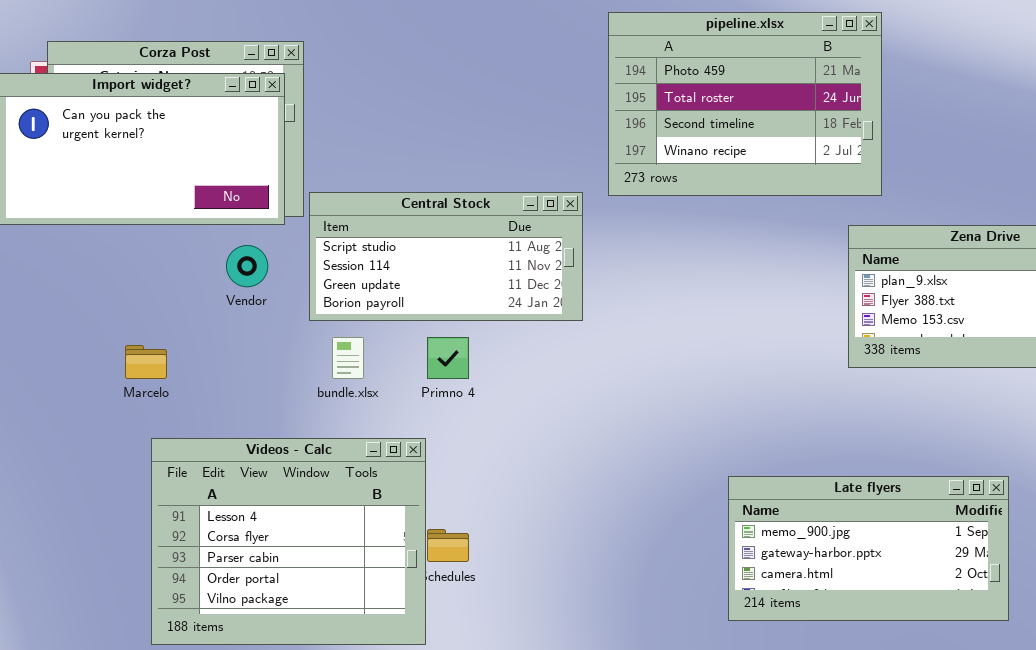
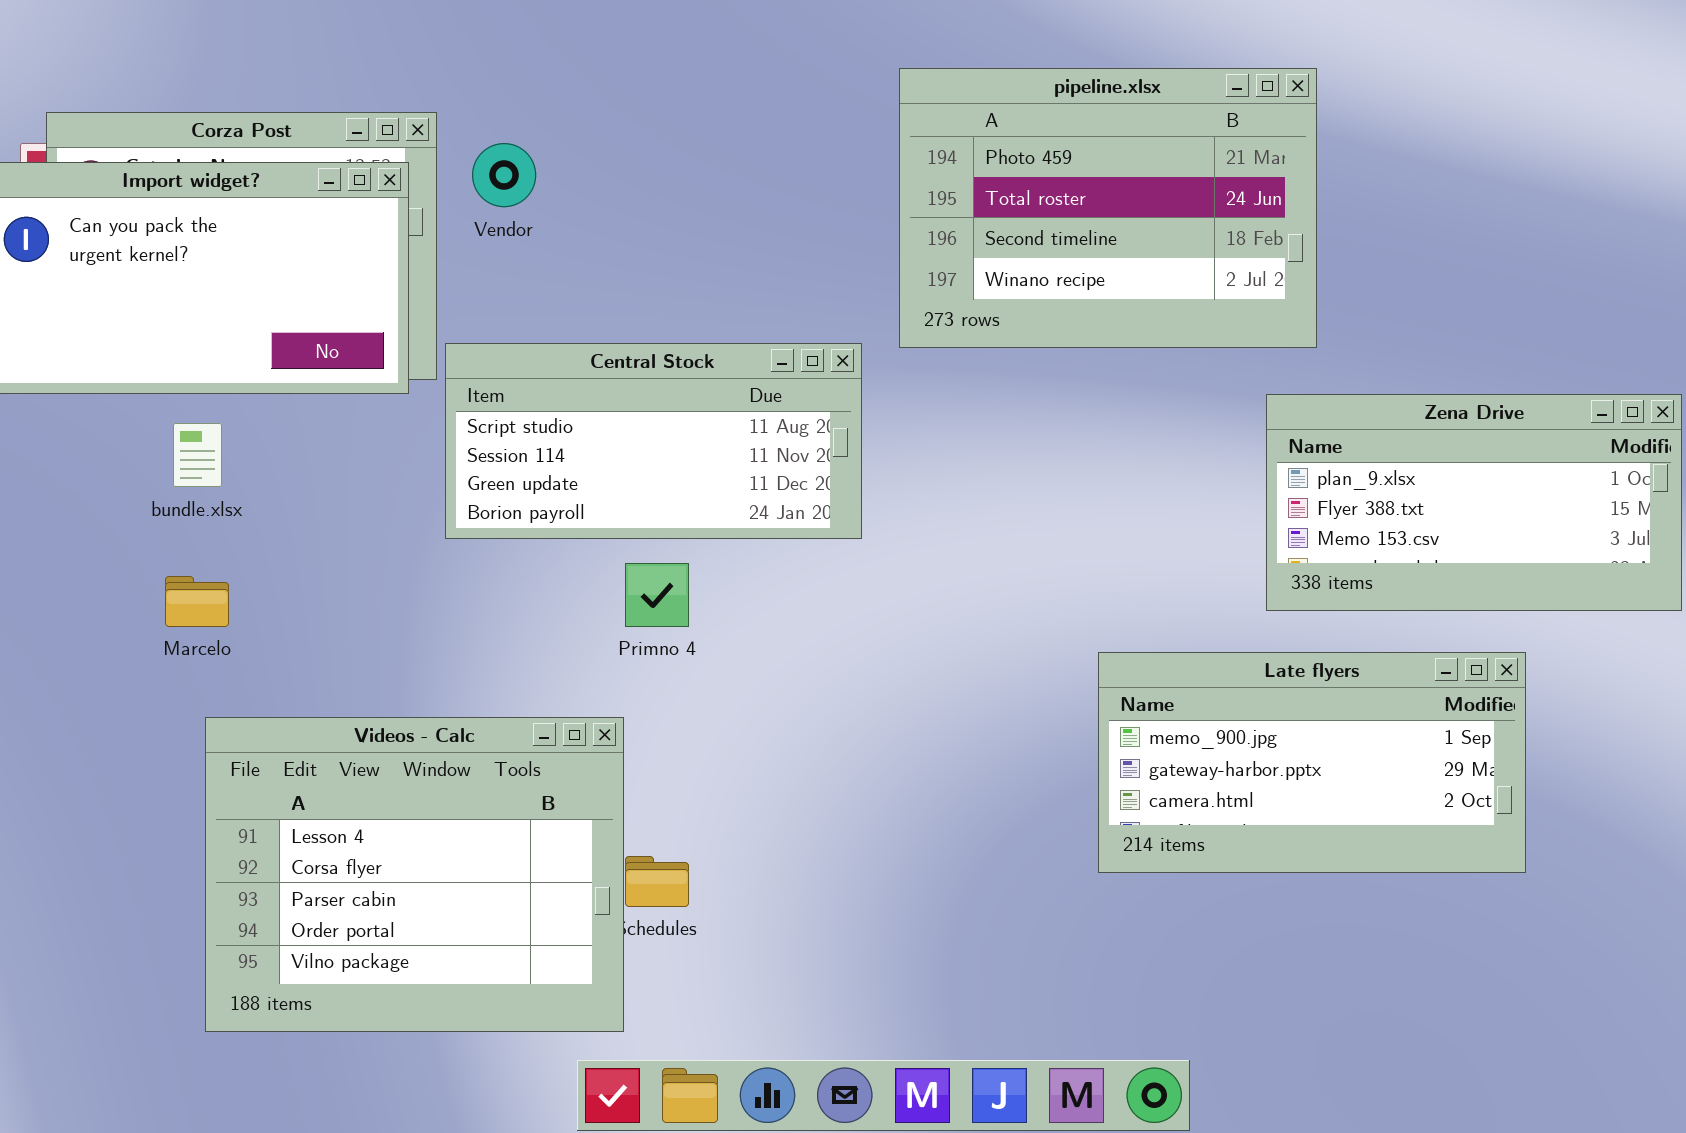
Vendor: [226,245,268,287] -> [472,143,536,207], moved
bundle.xlsx: [332,337,364,379] -> [173,423,222,487], moved
Late flyers: [728,476,1009,621] -> [1098,652,1526,873], moved

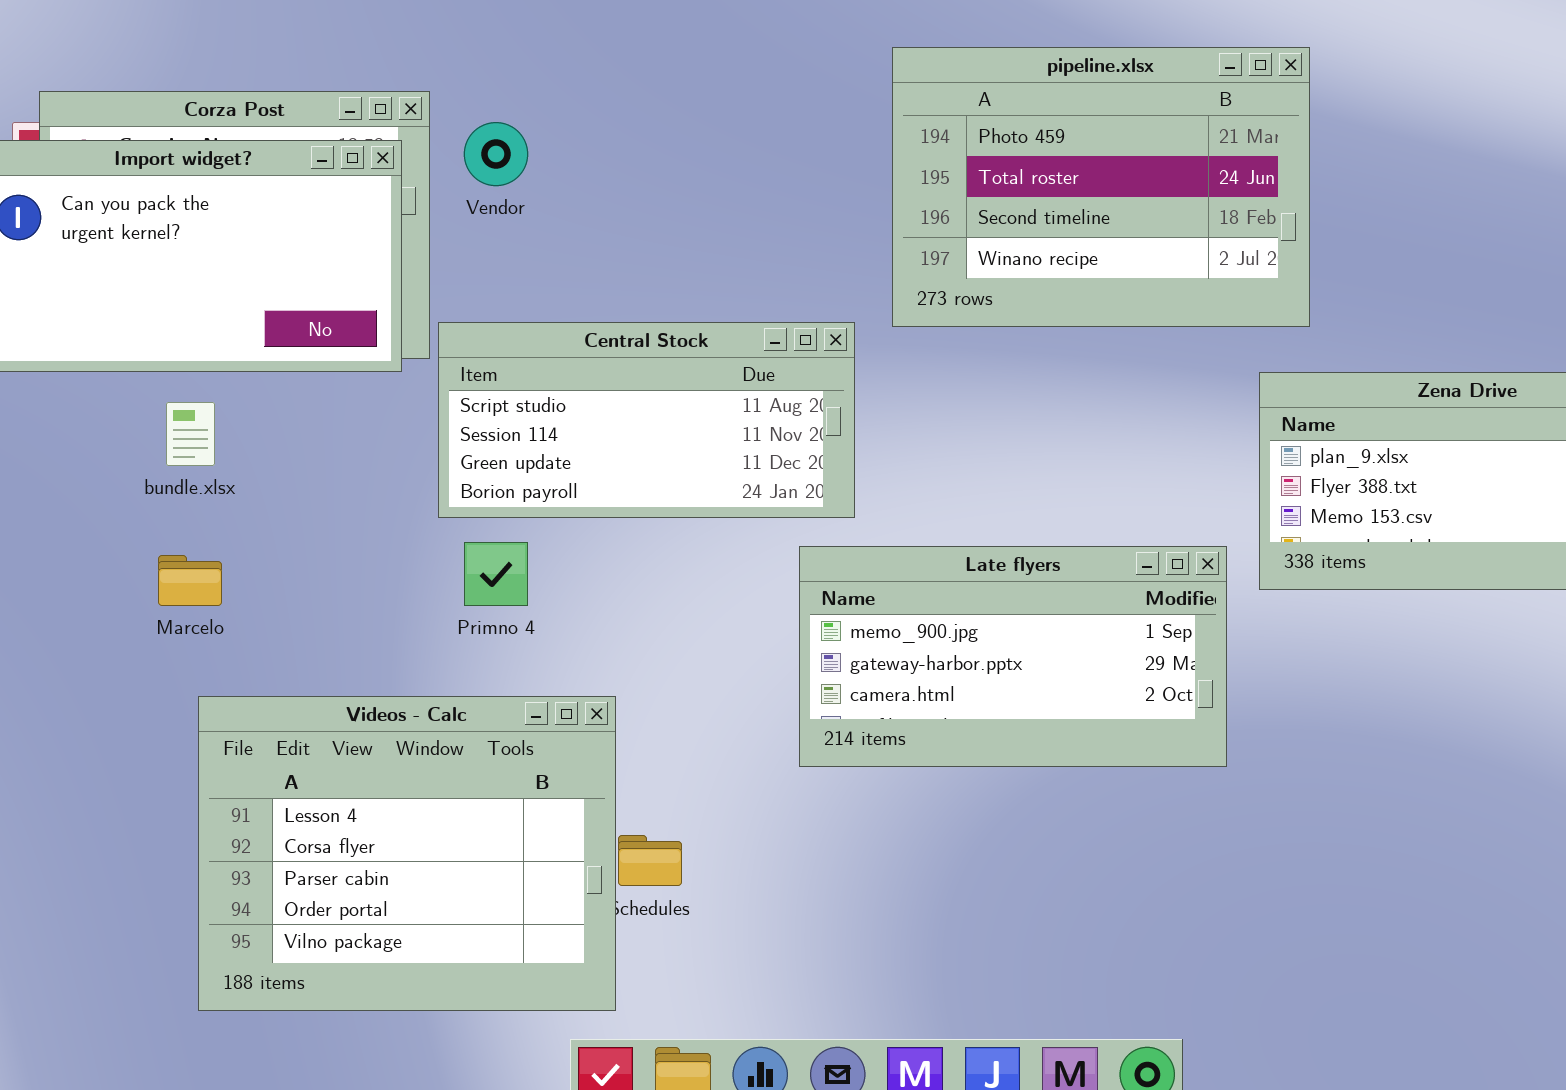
Primno 4: [625,563,689,627] -> [464,542,528,606], moved
Late flyers: [1098,652,1526,873] -> [799,546,1227,767], moved

